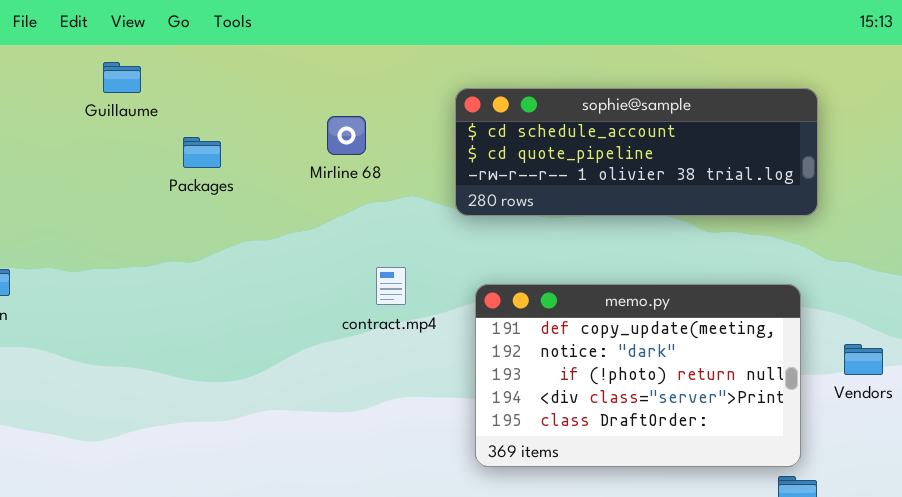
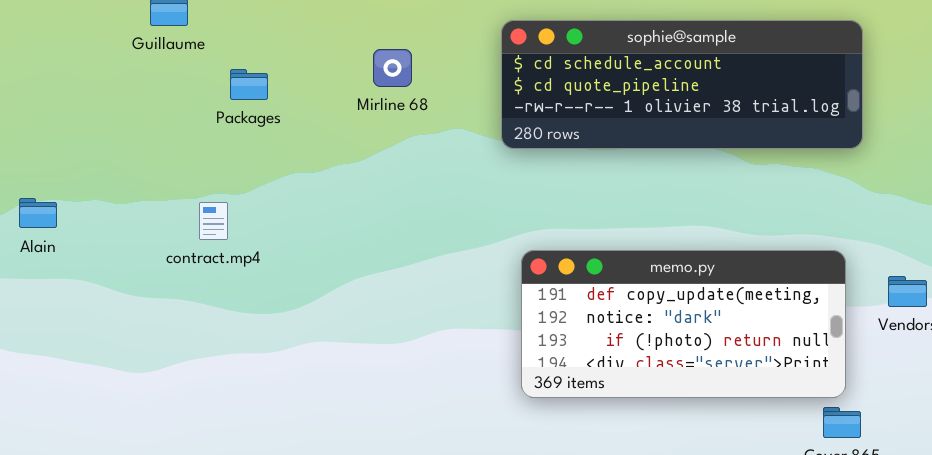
contract.mp4: [376,267,406,305] -> [199,202,228,240], moved
memo.py: [475,284,801,467] -> [521,250,846,398], resized

